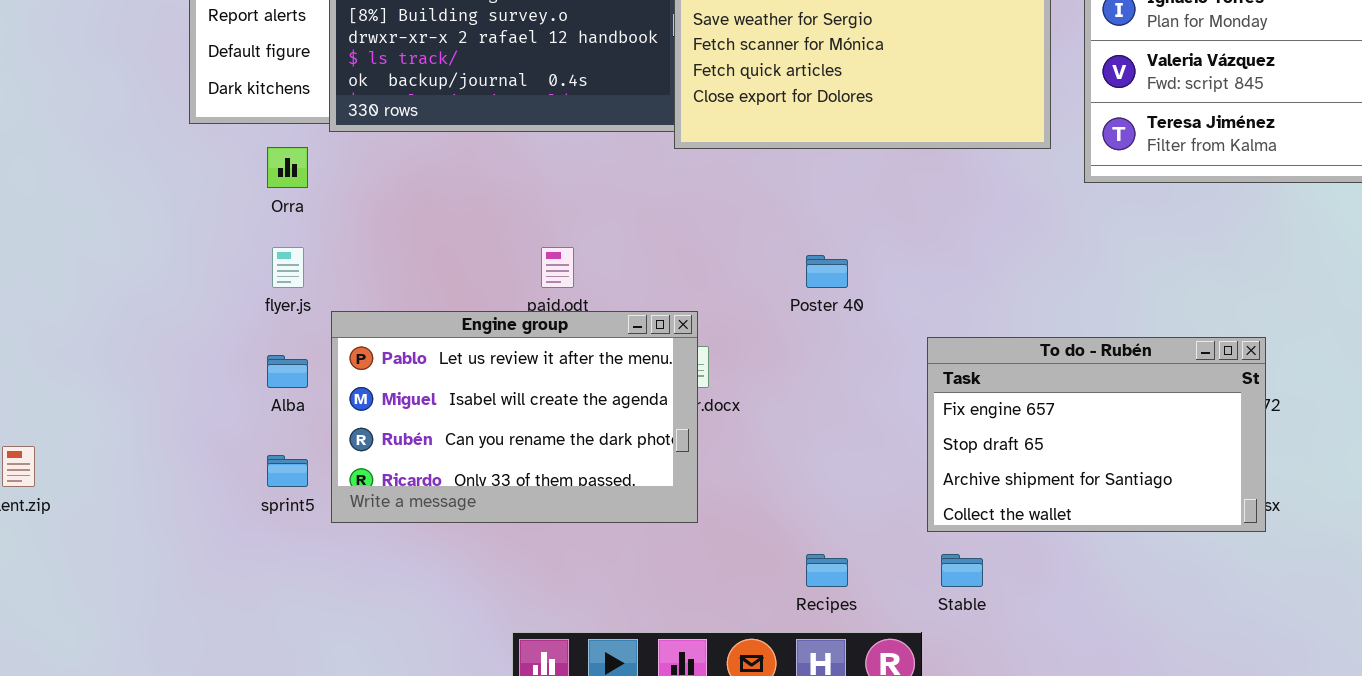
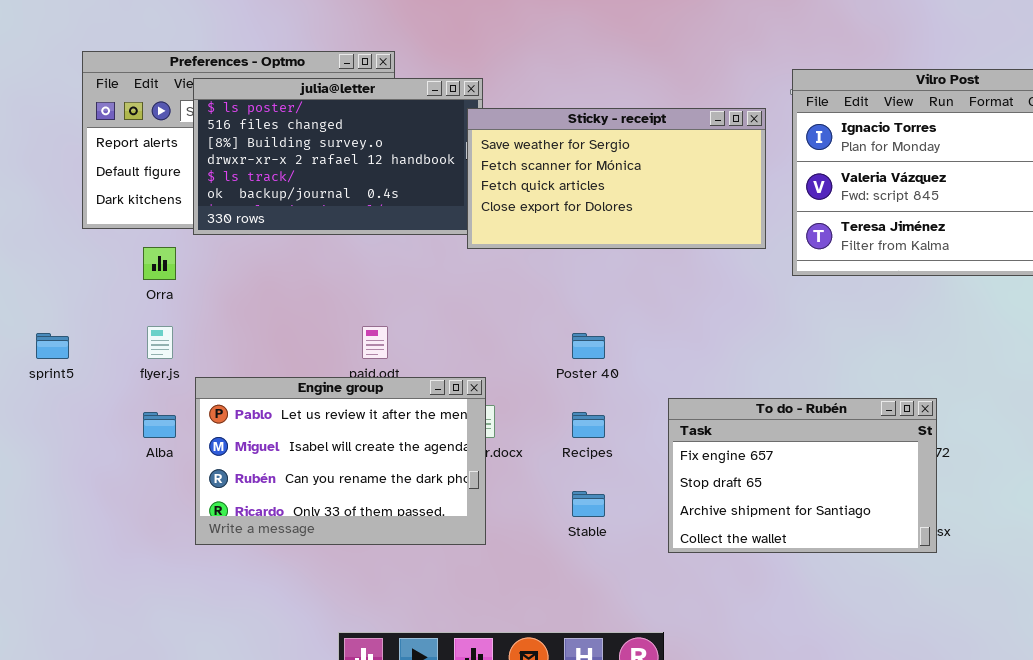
sprint5: [267,455,308,487] -> [36,333,69,359], moved
Recipes: [806,554,848,587] -> [572,412,605,438], moved
Stable: [941,554,983,587] -> [572,491,605,517], moved

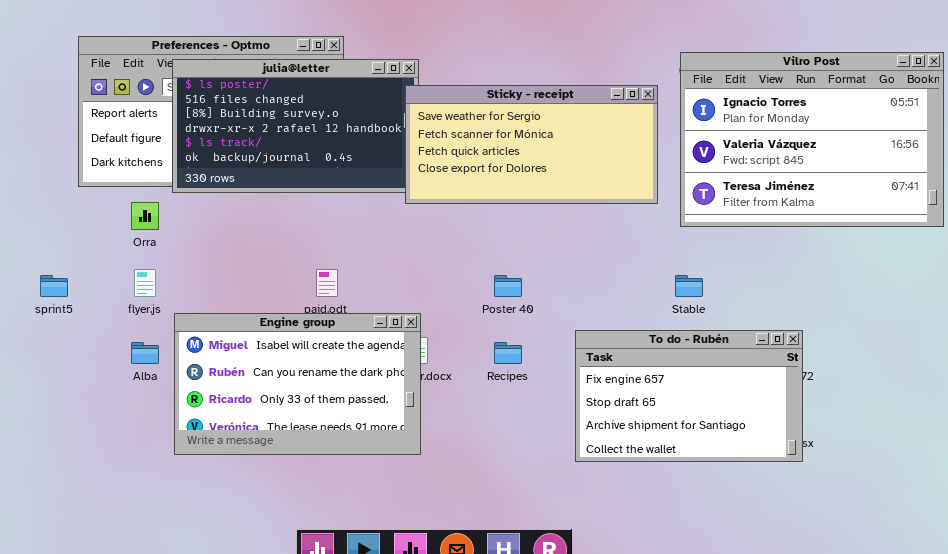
Engine group: [195,377,486,545] -> [174,313,421,455], scrolled down 1 row
Stable: [572,491,605,517] -> [675,275,703,297], moved

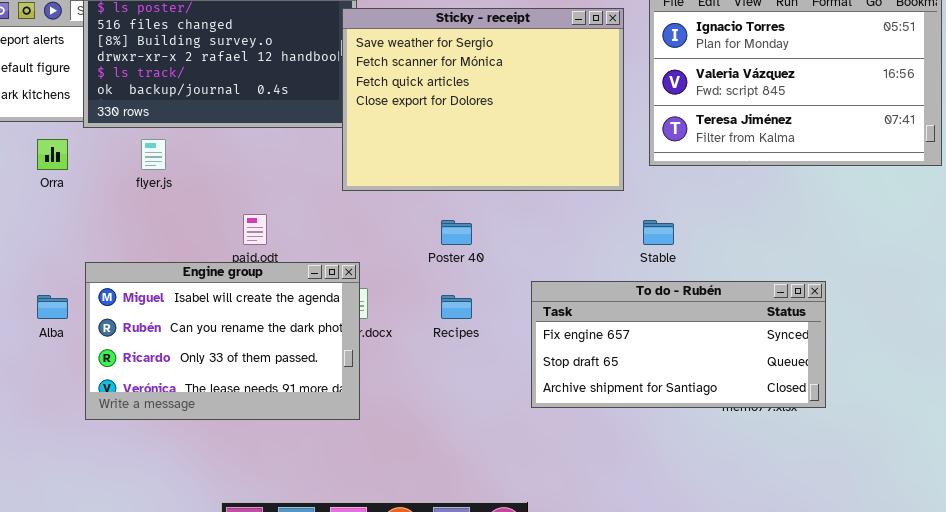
Sticky - receipt: [405,85,658,204] -> [342,8,624,191], resized
flyer.js: [134,269,156,297] -> [141,139,166,170], moved
To do - Rubén: [575,330,803,462] -> [531,281,826,408], resized

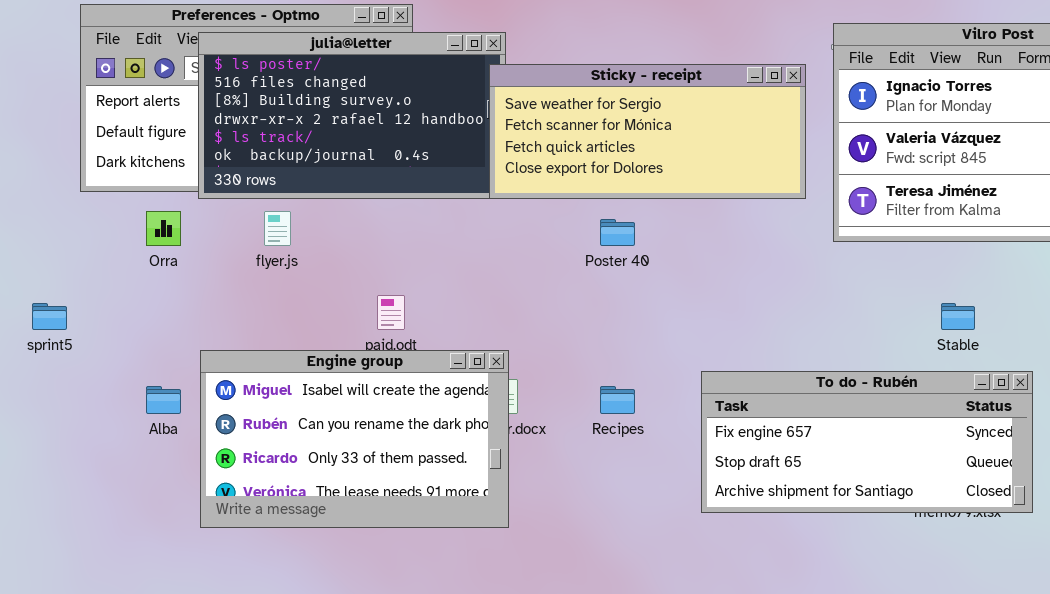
Sticky - receipt: [342,8,624,191] -> [489,64,806,199], resized
Poster 40: [441,220,472,245] -> [600,219,635,246], moved
Stable: [643,220,674,245] -> [941,303,975,330], moved

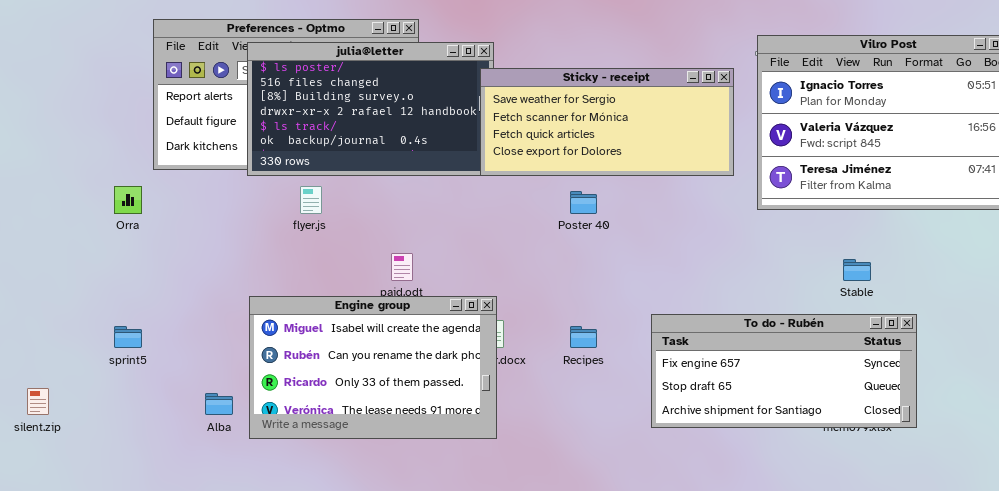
Orra: [146,211,181,246] -> [114,186,142,214], moved
sprint5: [32,303,67,330] -> [114,326,142,348], moved
Alba: [146,386,181,414] -> [205,393,233,415], moved

